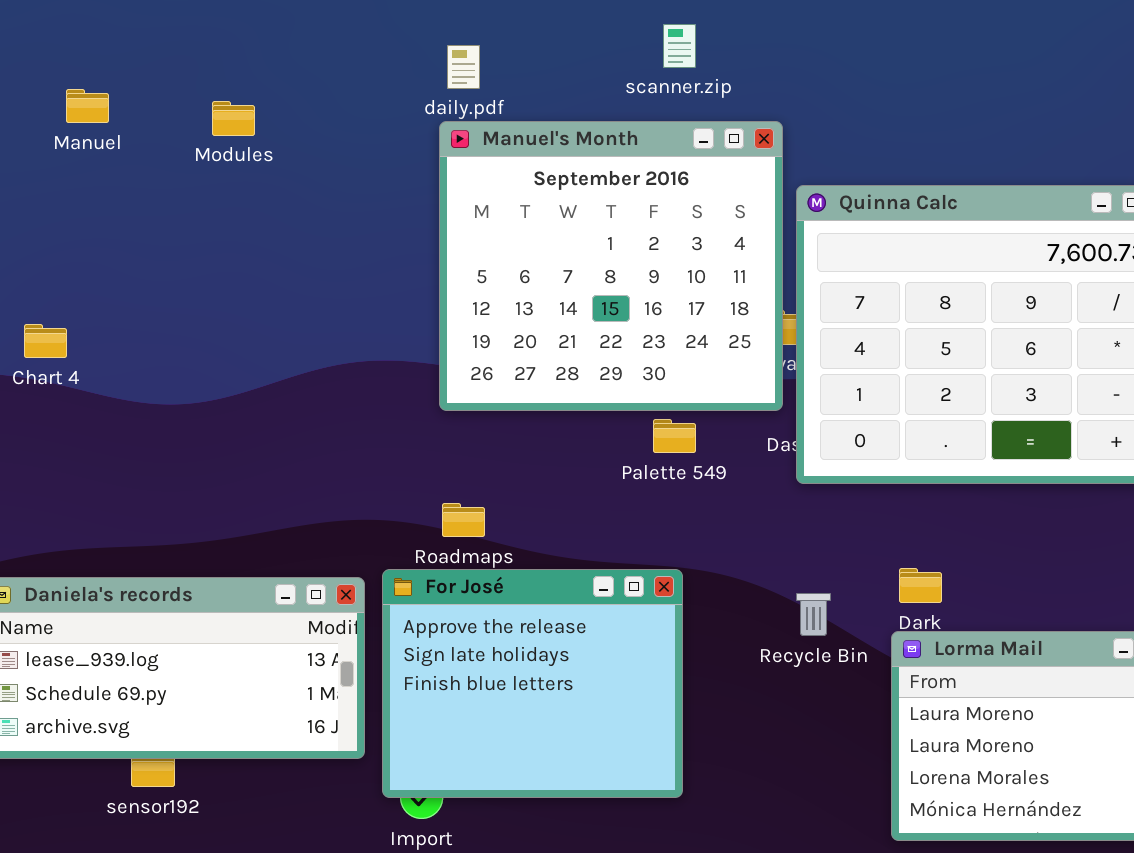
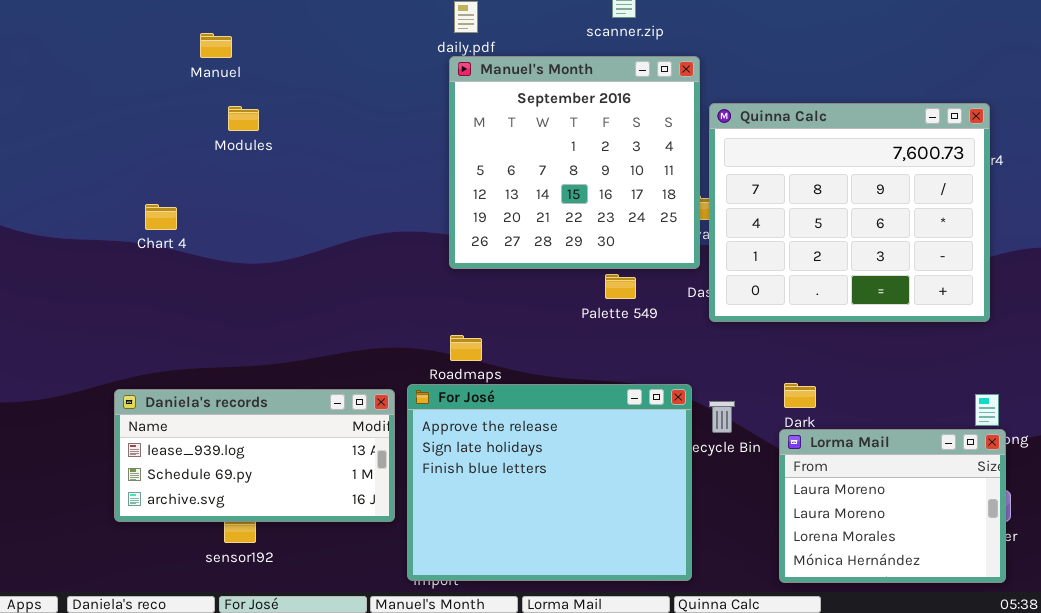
Manuel: [66,89,109,123] -> [200,33,232,58], moved
Modules: [212,101,255,136] -> [228,106,259,131], moved
For José: [382,569,683,798] -> [407,384,692,581], resized

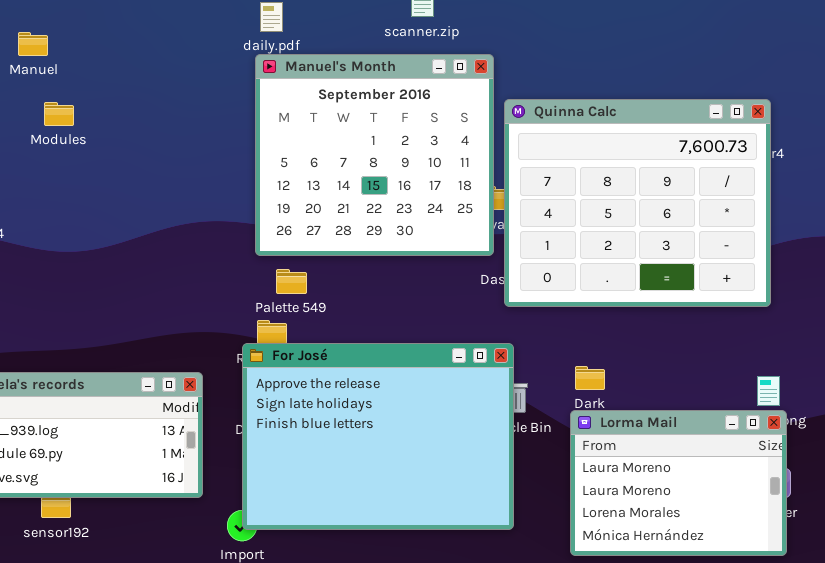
Palette 549: [605,274,636,299] -> [276,269,307,294], moved
For José: [407,384,692,581] -> [242,343,514,530], moved

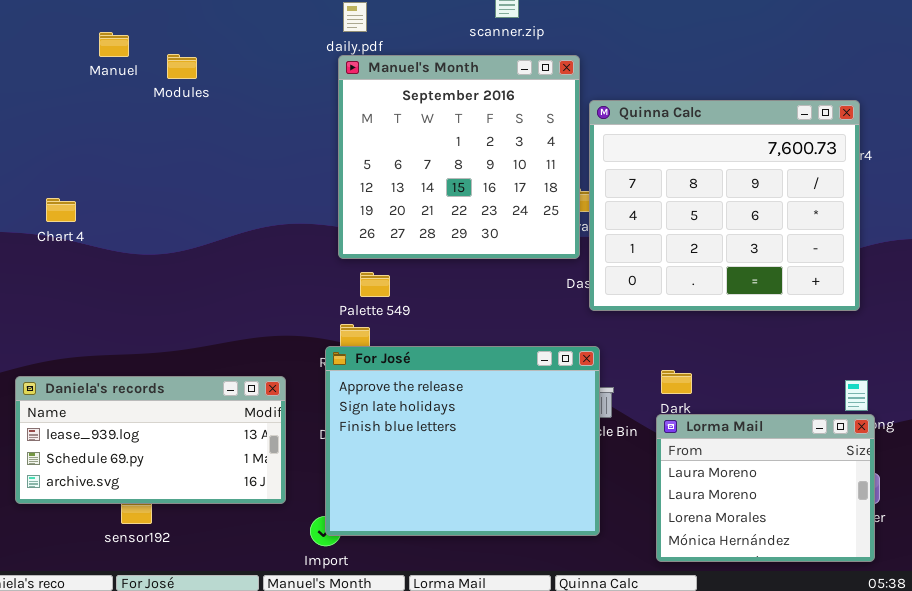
Modules: [44,102,74,126] -> [167,54,197,79], moved

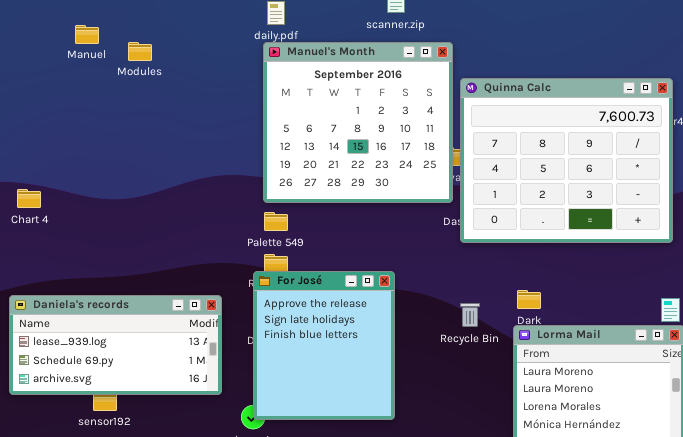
Chart 4: [46,198,76,222] -> [17,189,41,208], moved
Palette 549: [360,272,390,297] -> [264,212,288,231], moved
For José: [325,346,600,536] -> [253,271,395,420], resized

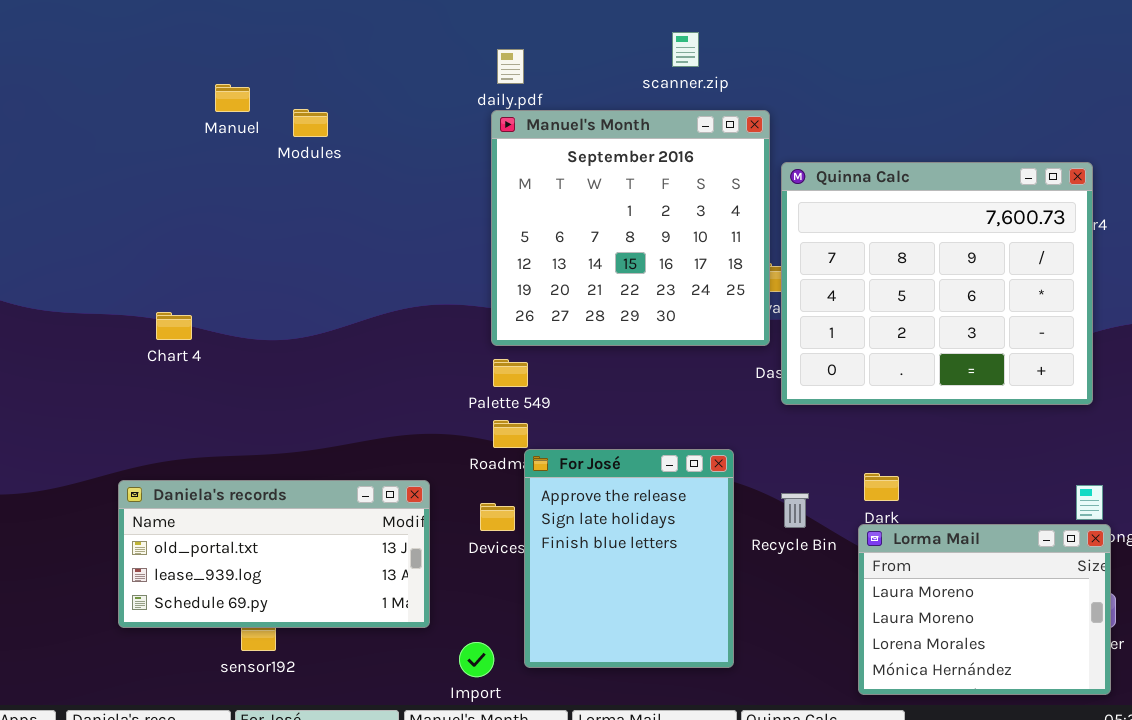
Chart 4: [17,189,41,208] -> [156,312,192,340], moved
For José: [253,271,395,420] -> [524,449,734,668], moved
Daniela's records: [9,295,222,395] -> [118,480,430,628], scrolled up 1 row

